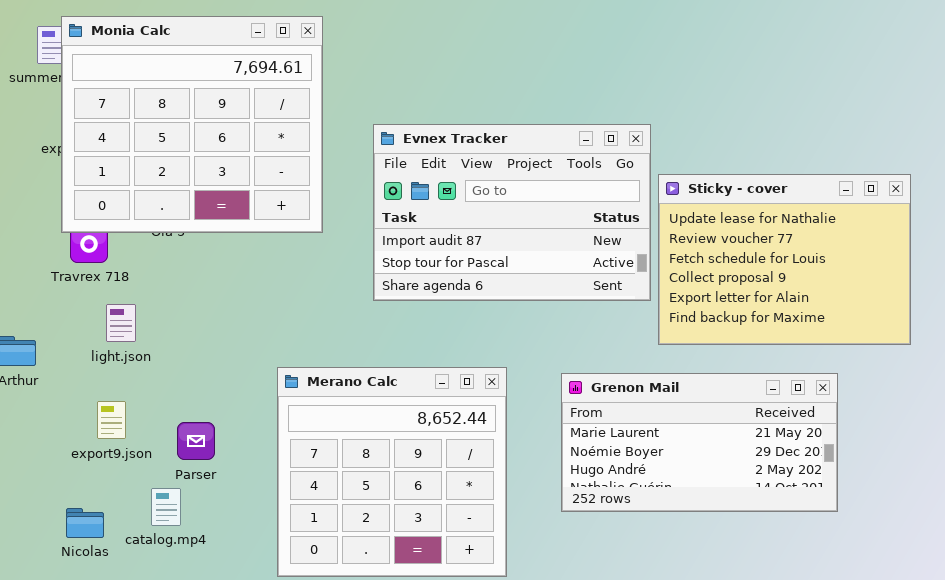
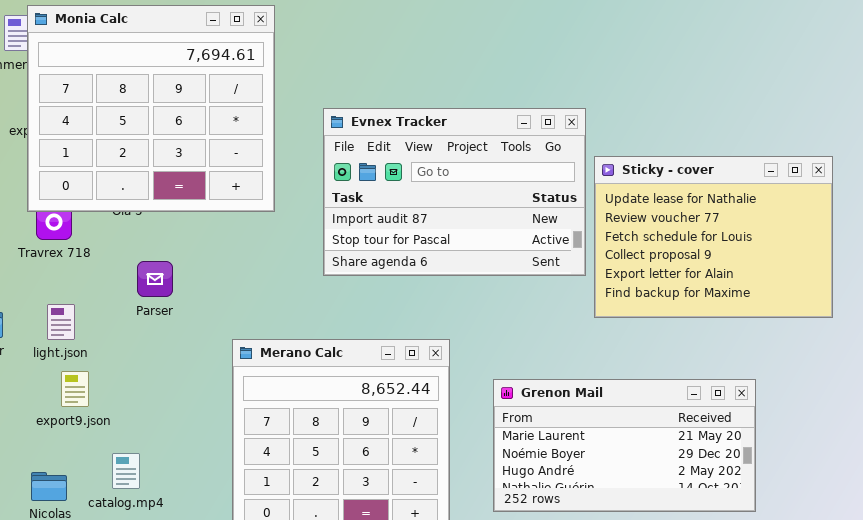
light.json: [106,304,136,342] -> [47,304,75,340], moved
Grenon Mail: [561,373,838,512] -> [493,379,756,512], moved
Parser: [177,422,215,460] -> [137,261,173,297], moved

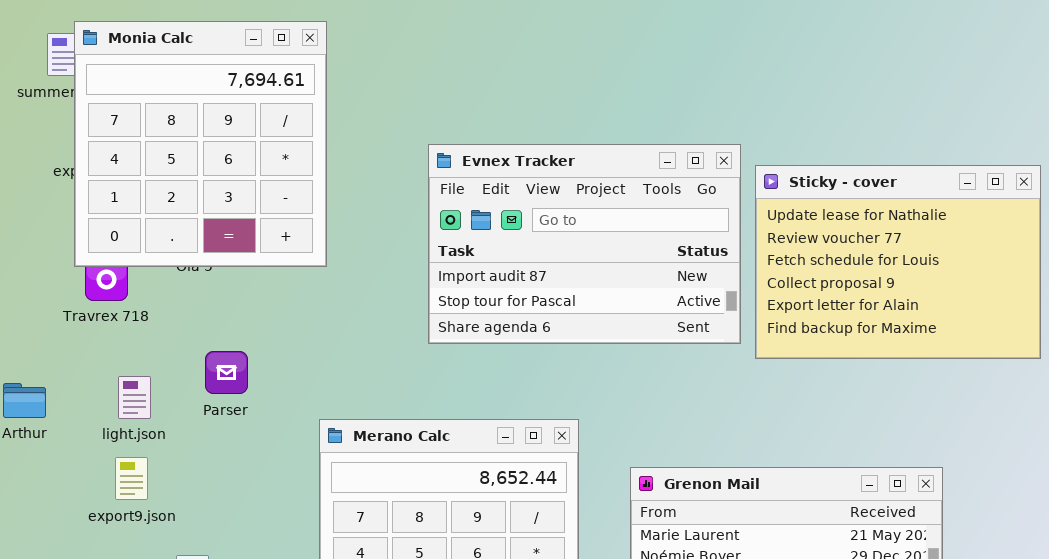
Monia Calc: [27,5,275,212] -> [74,21,327,267], resized
Sticky - cover: [594,156,833,318] -> [755,165,1041,359], moved
Parser: [137,261,173,297] -> [205,351,248,394], moved
light.json: [47,304,75,340] -> [118,376,151,419], moved

